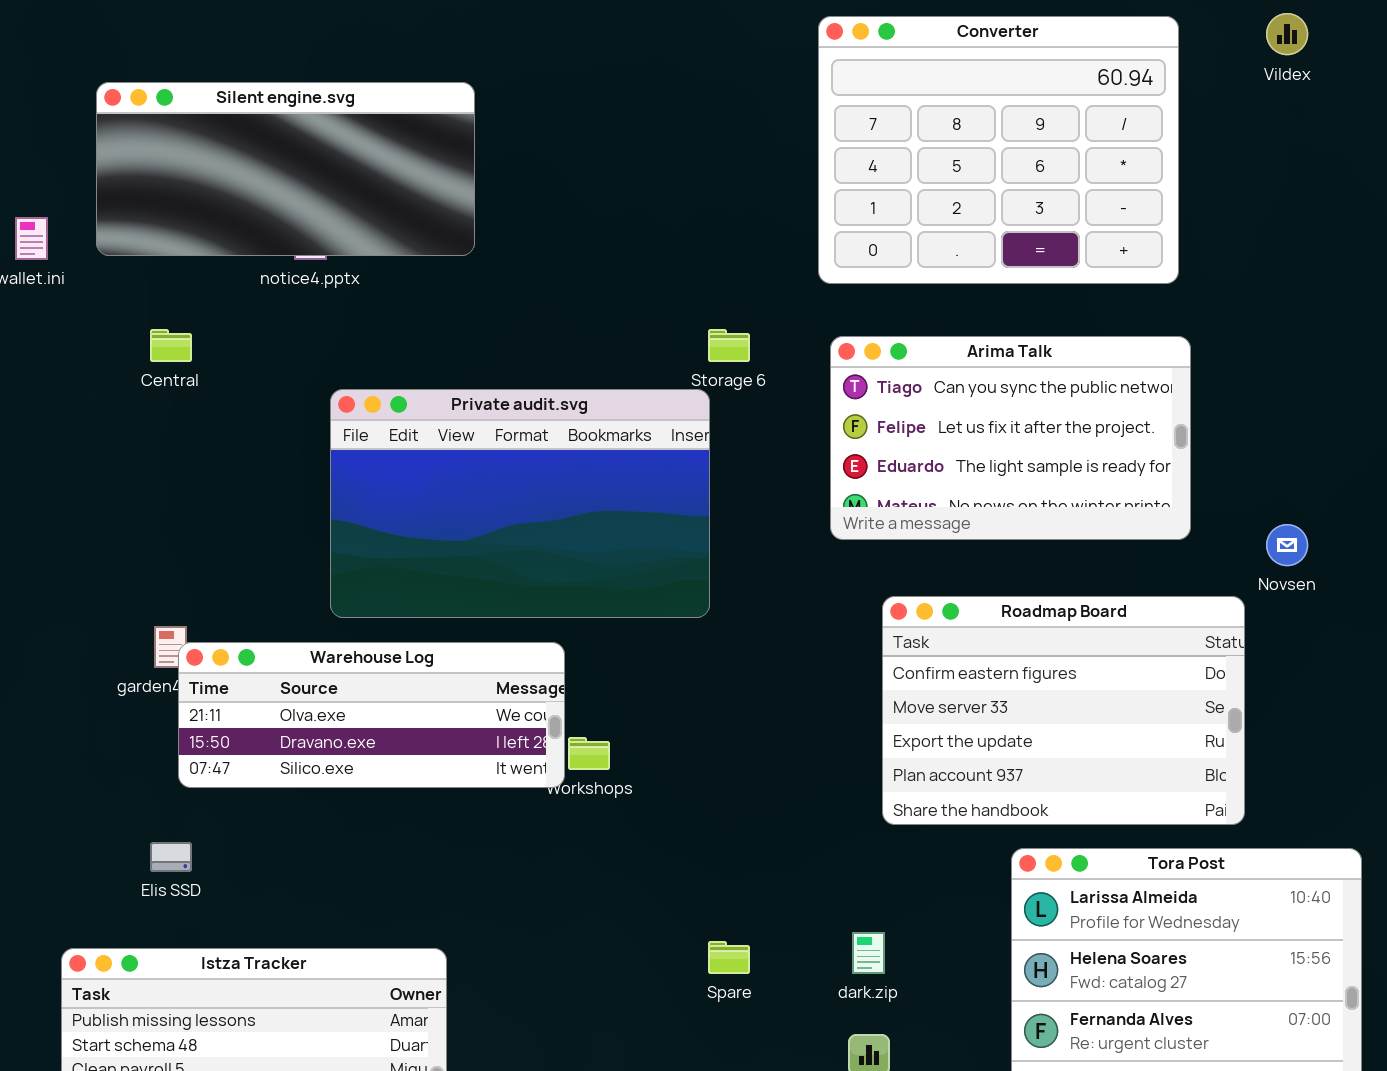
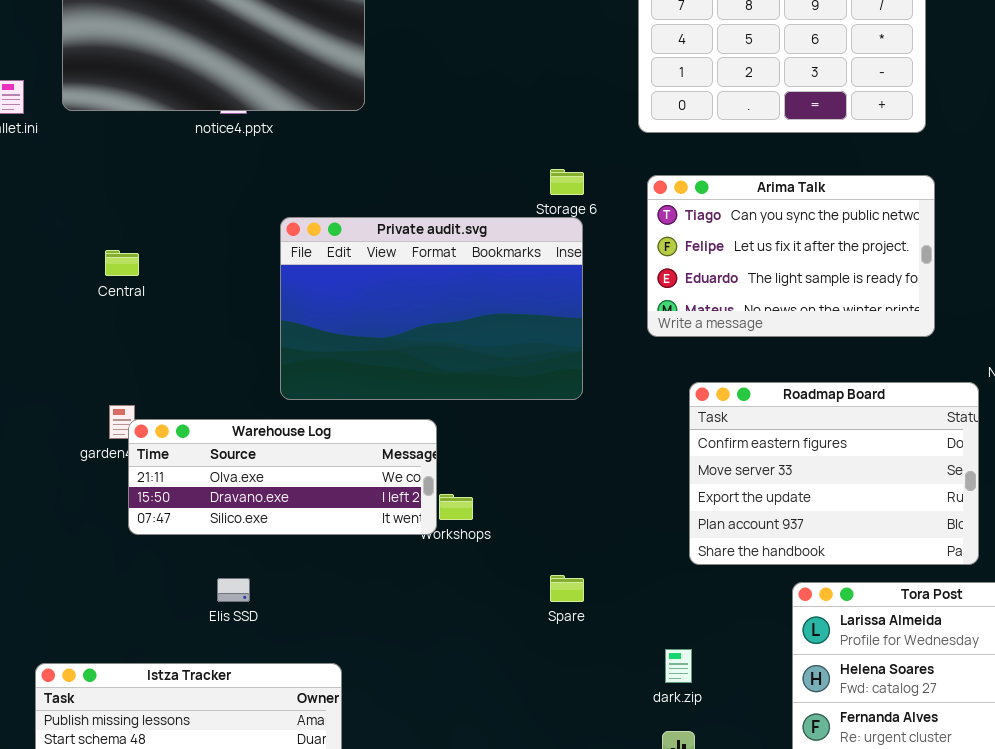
Central: [150,329,192,362] -> [105,250,139,276], moved
Private audit.svg: [330,389,710,618] -> [280,217,583,400], moved
Elis SSD: [150,842,192,872] -> [217,578,250,602], moved
Spare: [708,941,750,974] -> [550,575,584,602], moved

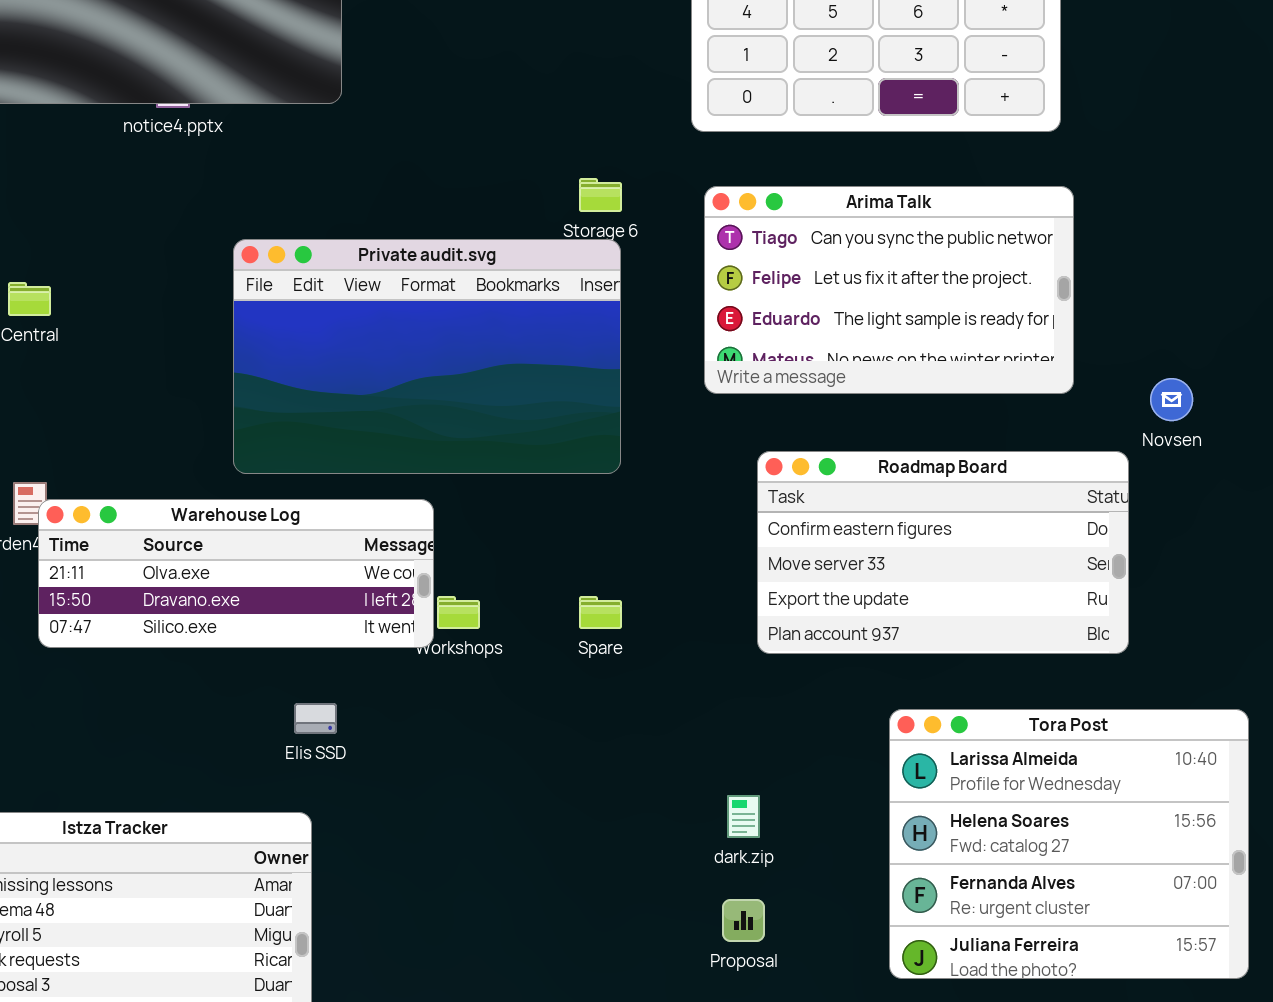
Roadmap Board: [689,382,979,565] -> [757,451,1129,654], resized
Spare: [550,575,584,602] -> [579,596,622,629], moved
Elis SSD: [217,578,250,602] -> [294,703,337,734], moved

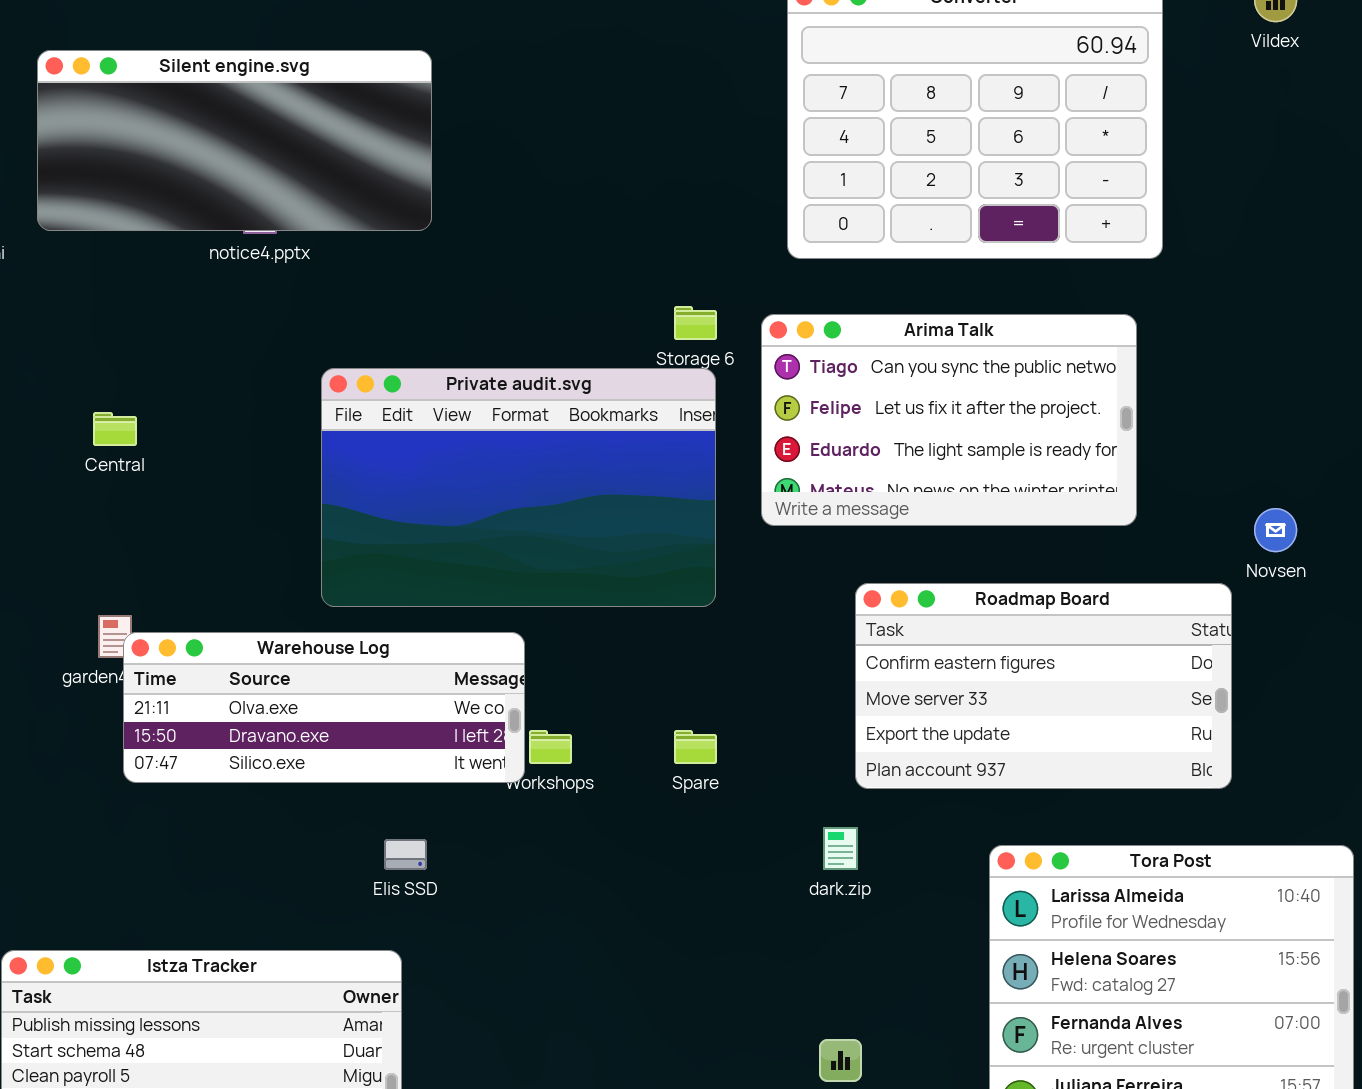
Arima Talk: [704,186,1074,394] -> [761,314,1137,526], moved
dark.zip: [727,795,760,838] -> [823,827,858,870], moved

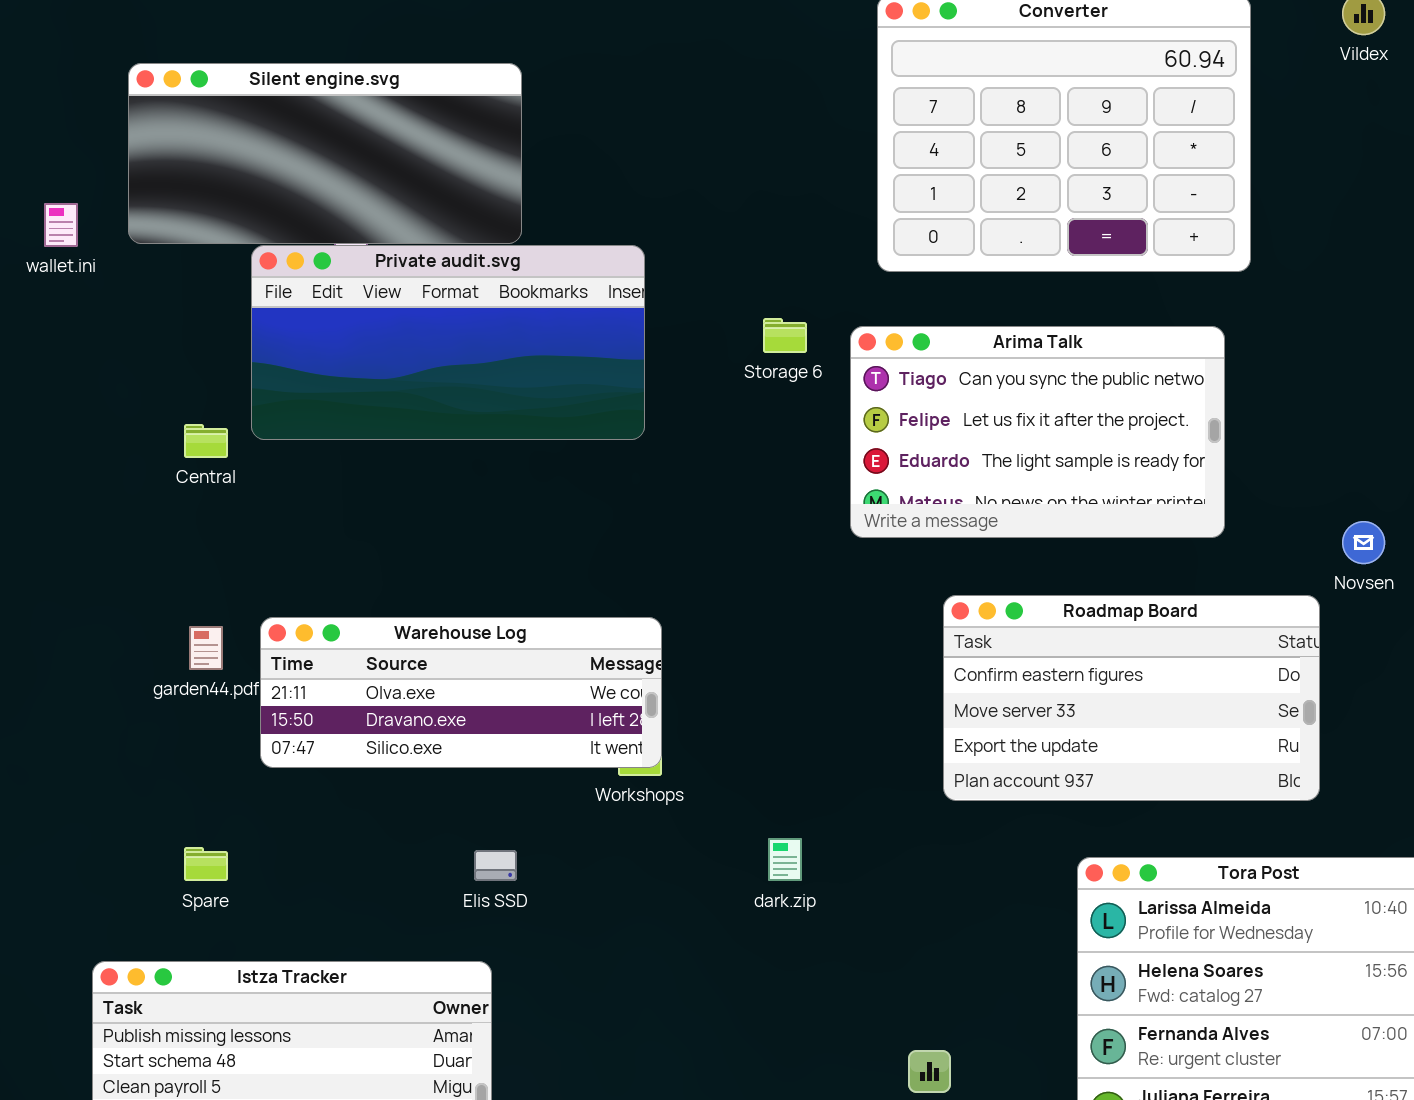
Private audit.svg: [321,368,716,607] -> [251,245,645,440], moved, resized
Warehouse Log: [123,632,525,783] -> [260,617,662,768], moved
Spare: [674,730,717,764] -> [184,847,228,881], moved
dark.zip: [823,827,858,870] -> [768,838,802,881], moved

